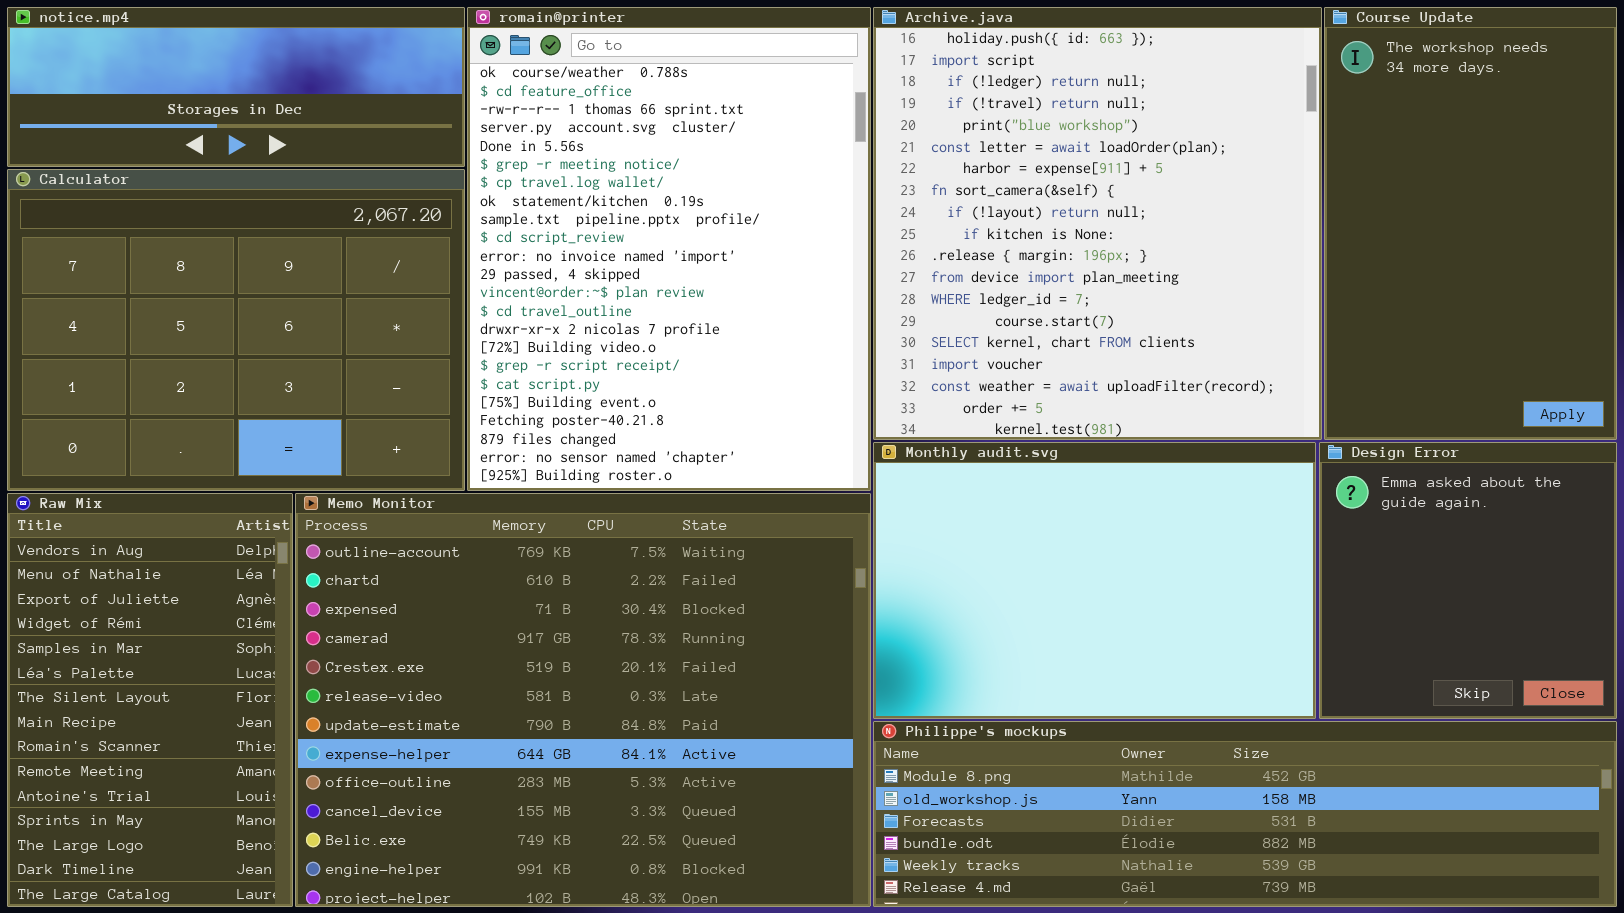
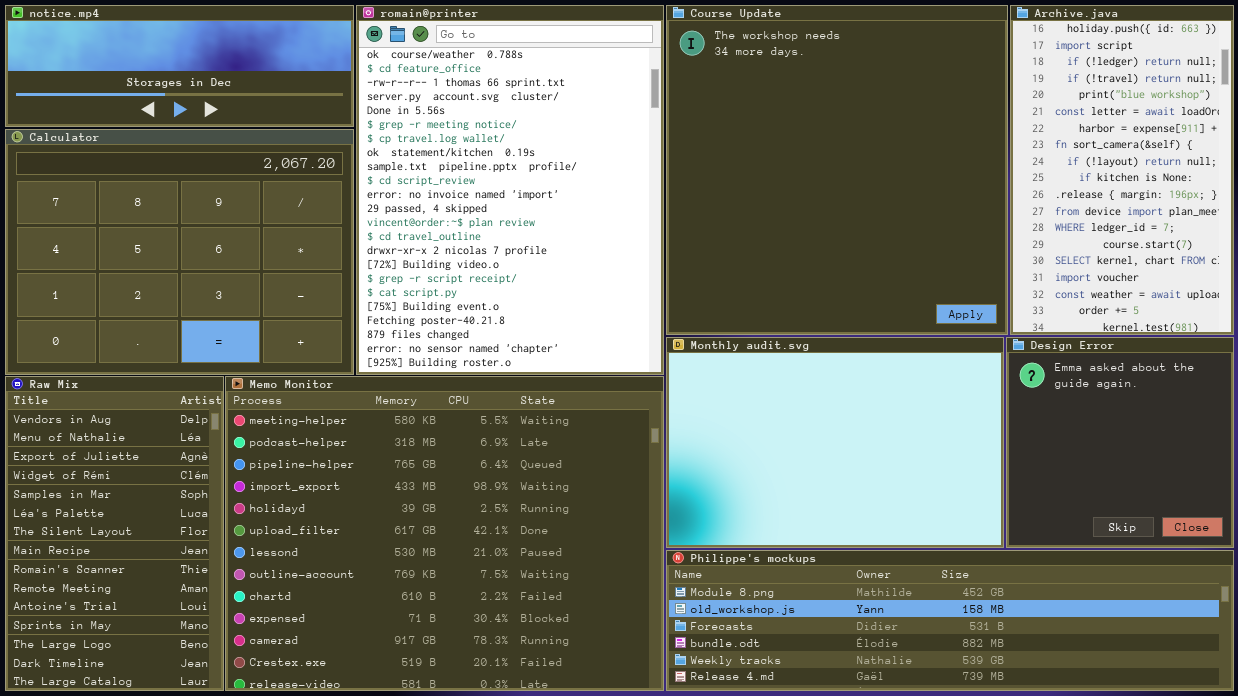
Archive.java: [873,7,1322,440] -> [1010,5,1234,335], moved, resized
Course Update: [1324,7,1617,440] -> [666,5,1008,335], moved, resized
Memo Monitor: [295,493,871,907] -> [225,376,664,691], scrolled up 7 rows

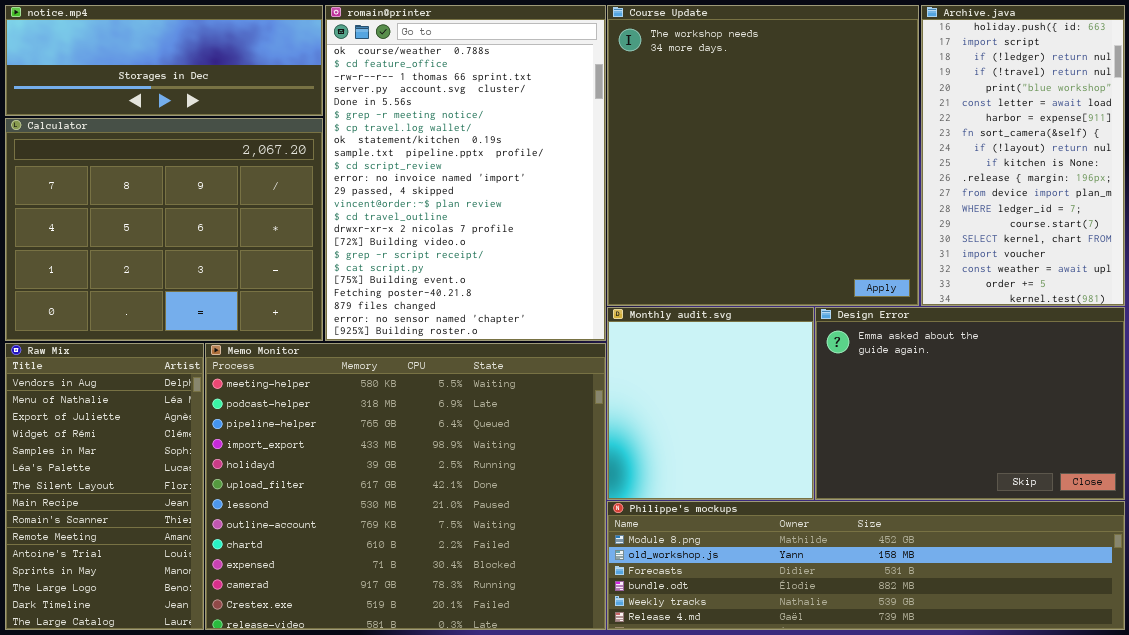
Monthly audit.svg: [666,337,1004,548] -> [607,307,814,500], resized
Design Error: [1006,337,1234,548] -> [815,307,1125,500], resized

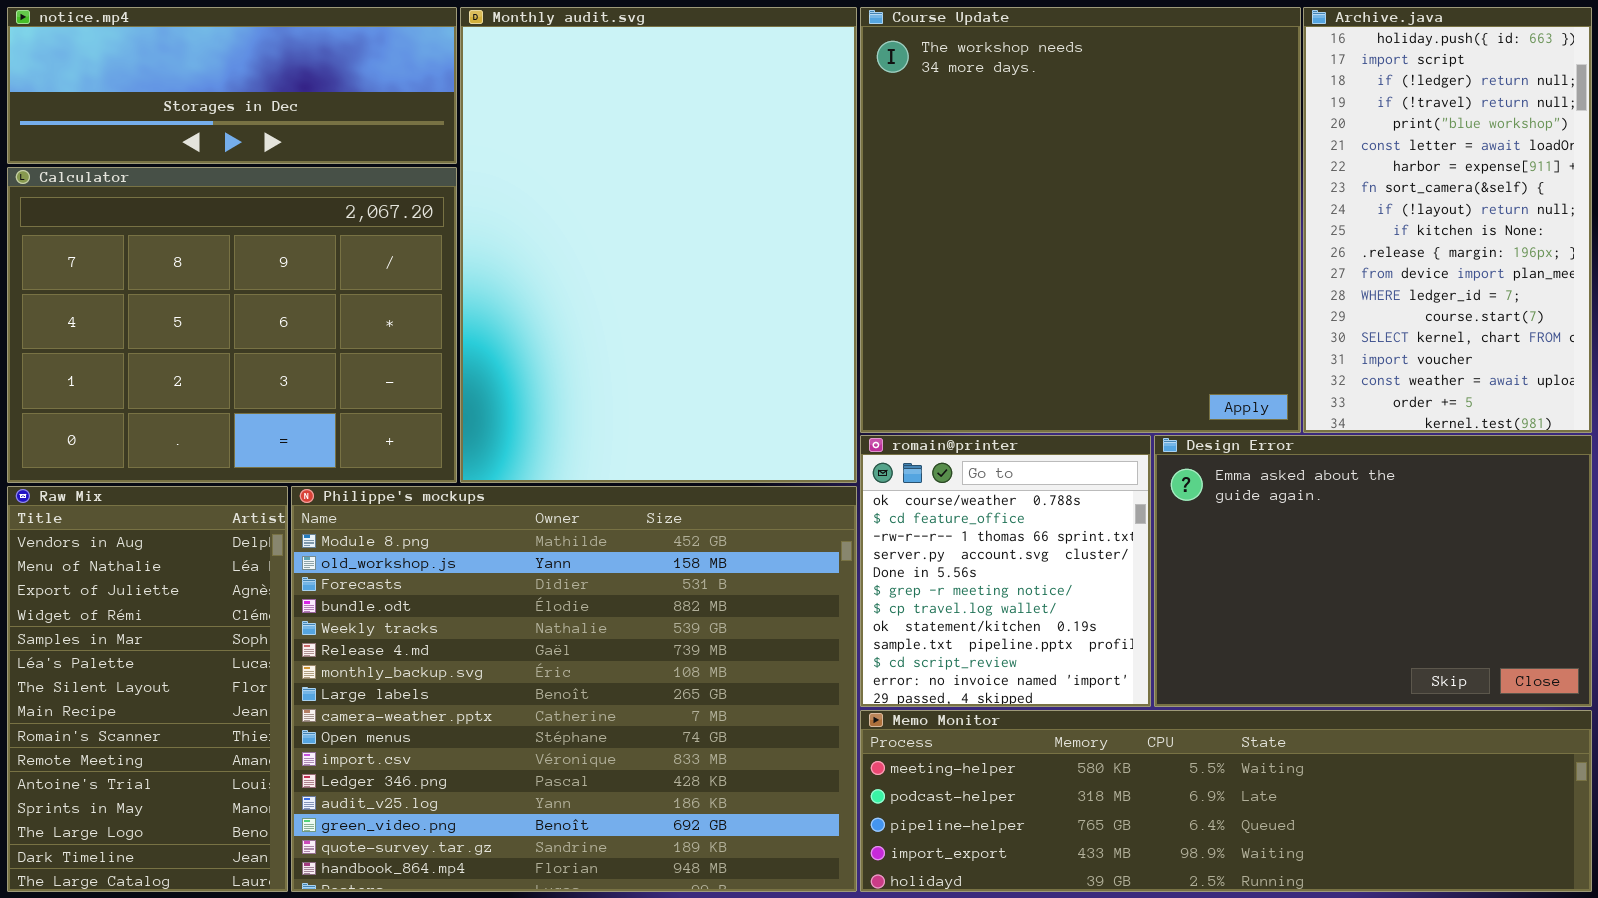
romain@printer: [325,5,606,341] -> [860,435,1151,707], moved, resized
Monthly audit.svg: [607,307,814,500] -> [460,7,857,483], moved, resized
Memo Monitor: [205,343,606,630] -> [860,710,1592,892], moved, resized
Philippe's mockups: [607,501,1125,630] -> [291,486,857,892], moved, resized

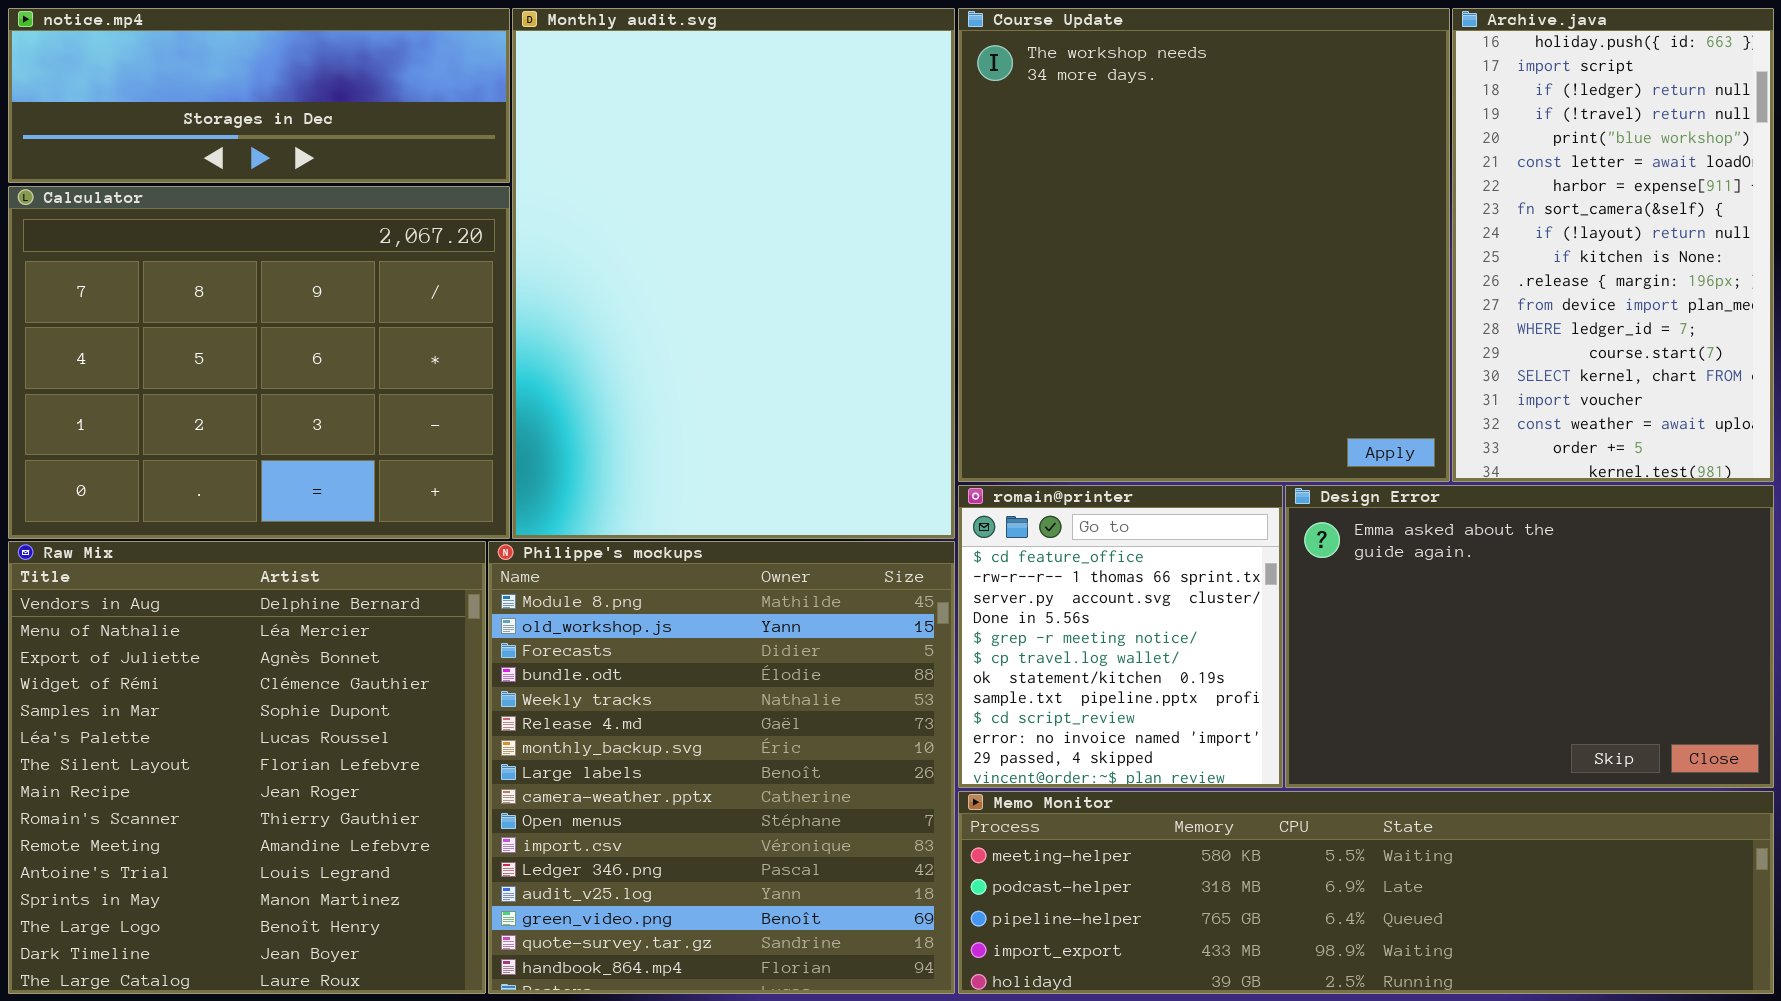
romain@printer: [860,435,1151,707] -> [958,485,1283,788], scrolled down 1 row
Raw Mix: [7,486,288,892] -> [8,541,486,994], resized
Philippe's mockups: [291,486,857,892] -> [488,541,955,994], resized

